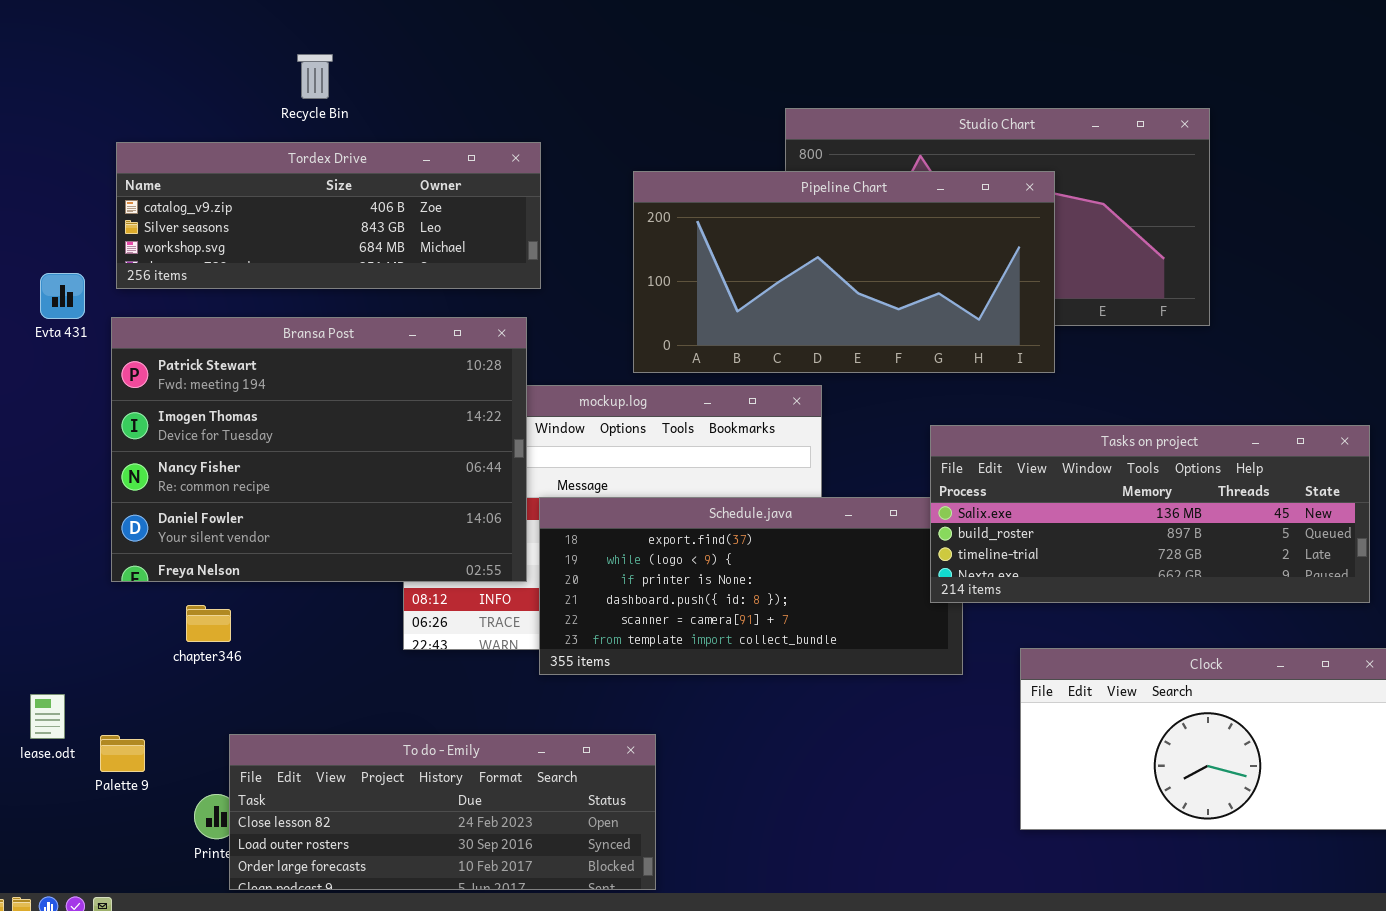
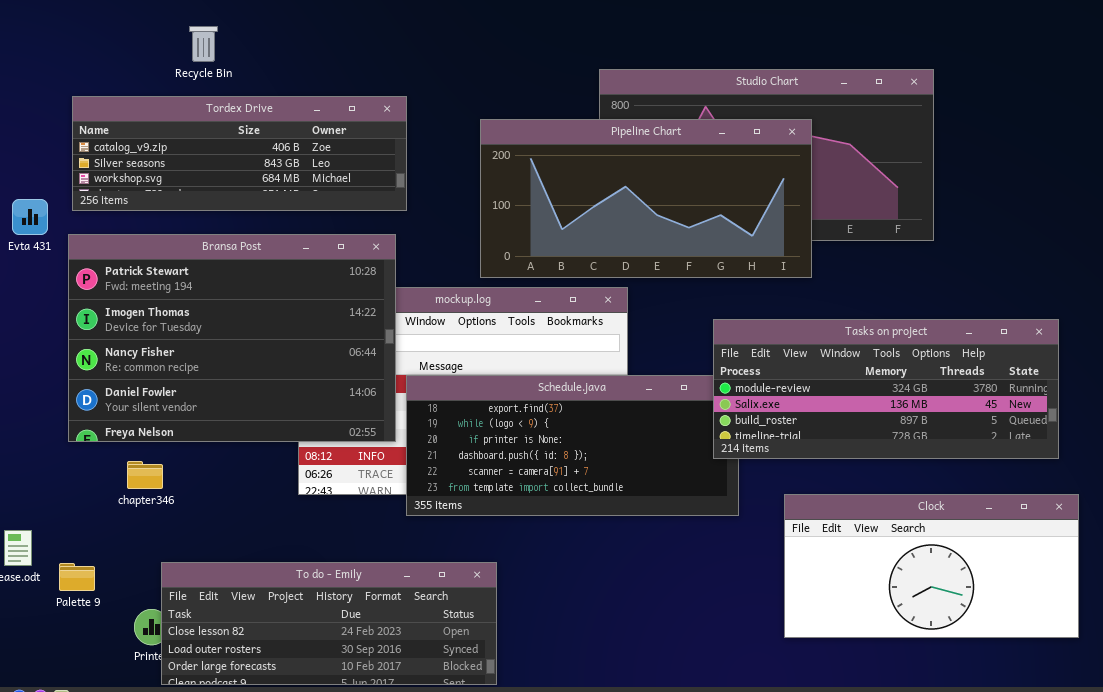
Recycle Bin: [297,54,333,99] -> [189,26,218,62], moved
Tasks on project: [930,425,1370,603] -> [713,319,1059,459], scrolled up 1 row

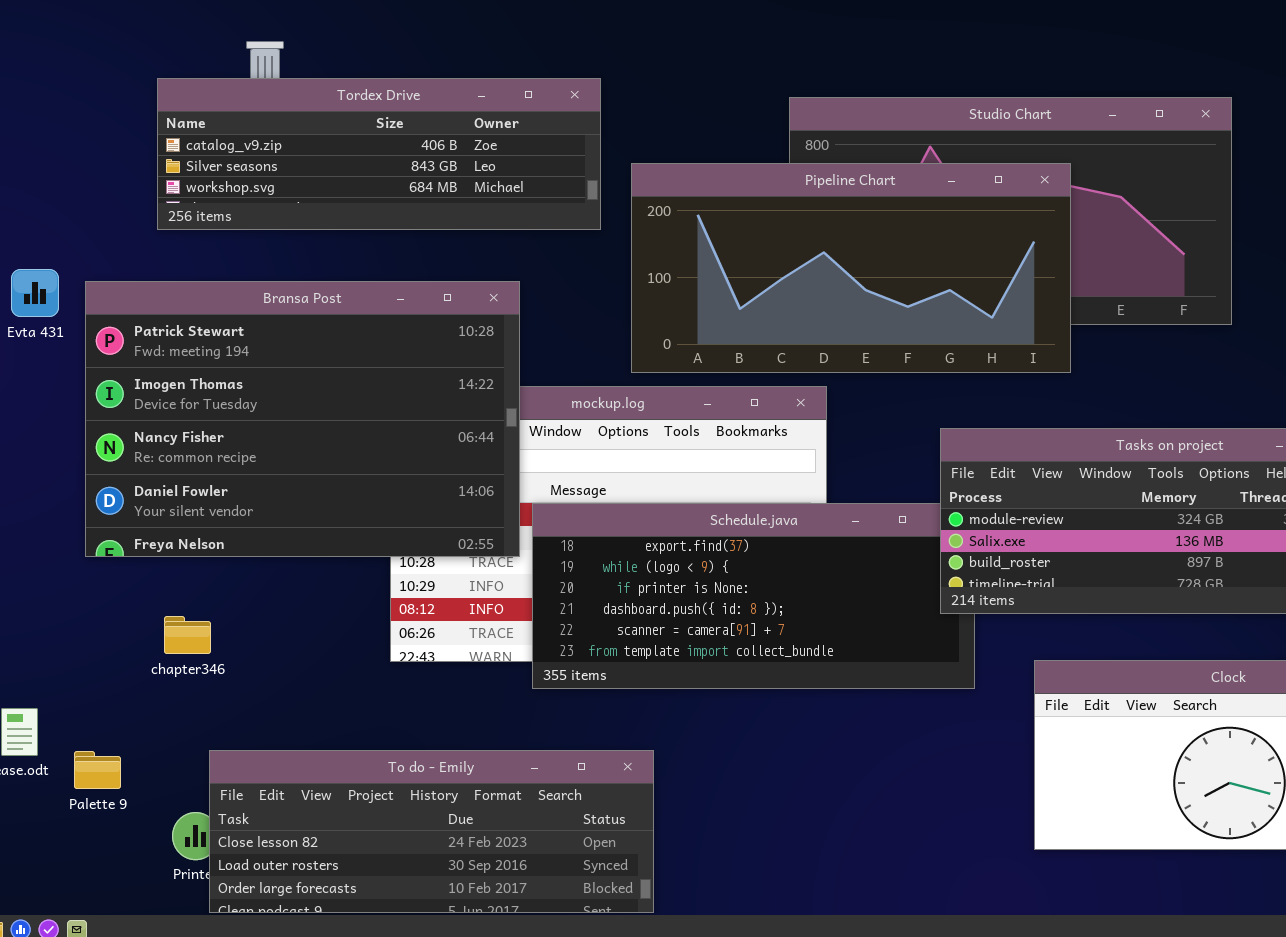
Tordex Drive: [72,96,407,211] -> [157,78,601,230], moved
Bransa Post: [68,234,396,442] -> [85,281,520,557], moved

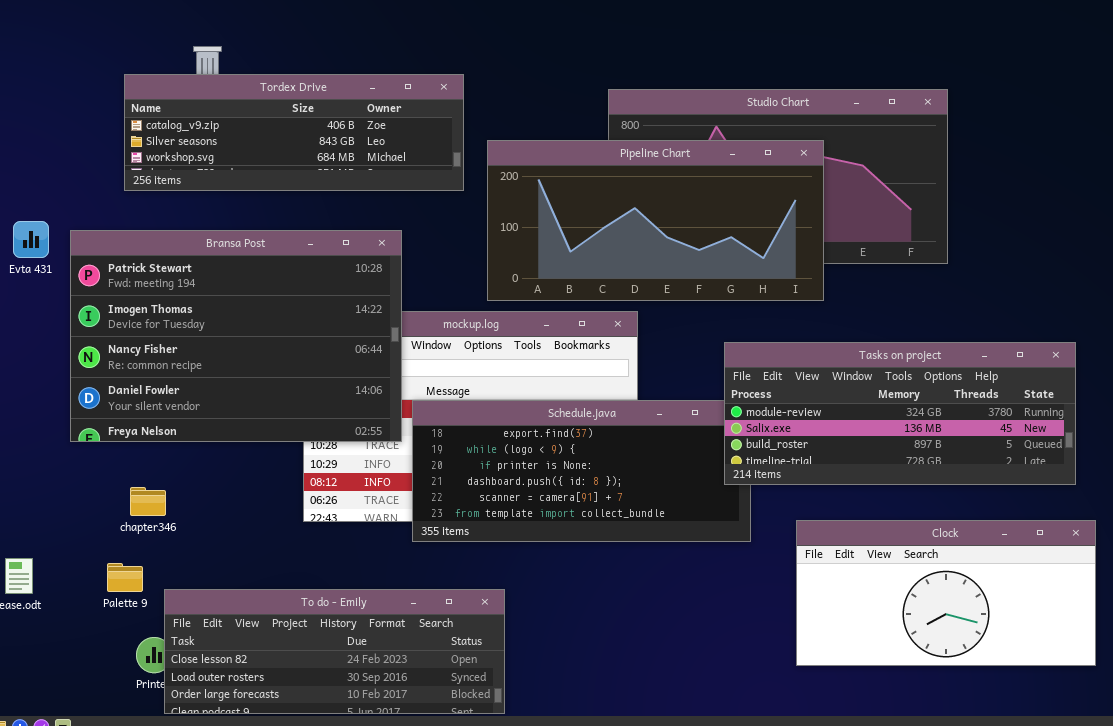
Palette 9: [74,751,121,789] -> [107,563,143,592], moved

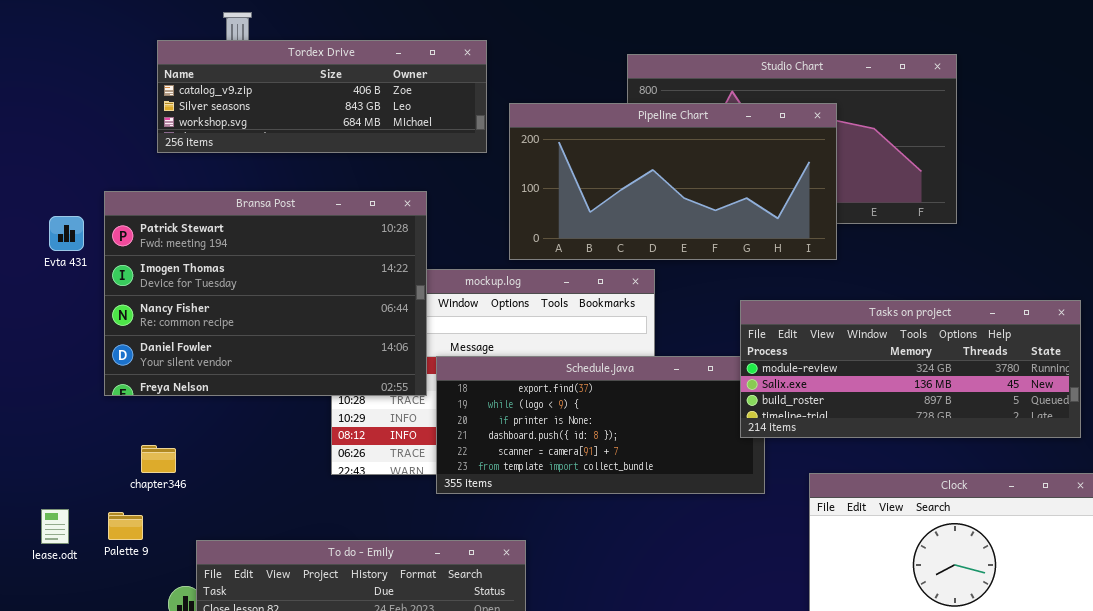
Evta 431: [13,221,49,258] -> [49,216,84,251], moved
chapter346: [130,487,166,516] -> [141,445,176,473], moved
Palette 9: [107,563,143,592] -> [108,512,143,540], moved

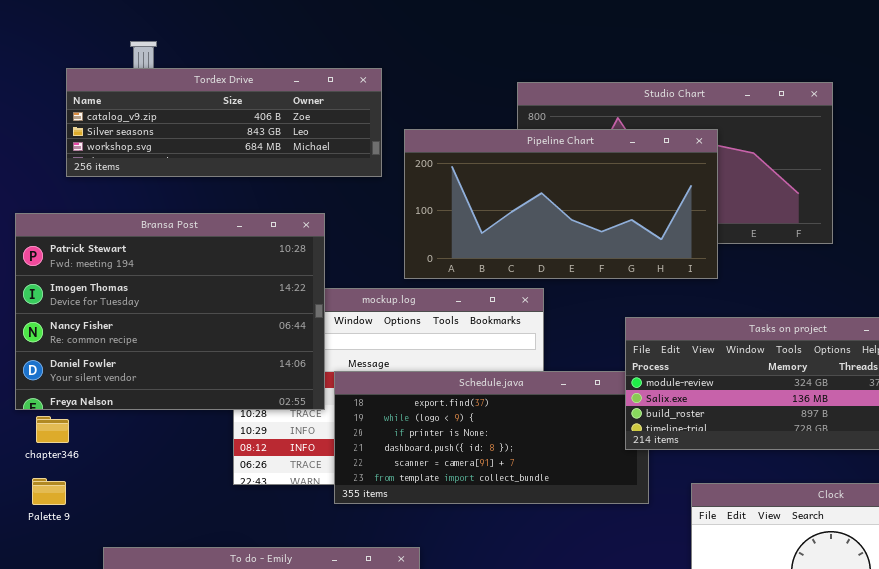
chapter346: [141,445,176,473] -> [36,416,69,443], moved
Palette 9: [108,512,143,540] -> [32,478,66,505], moved

